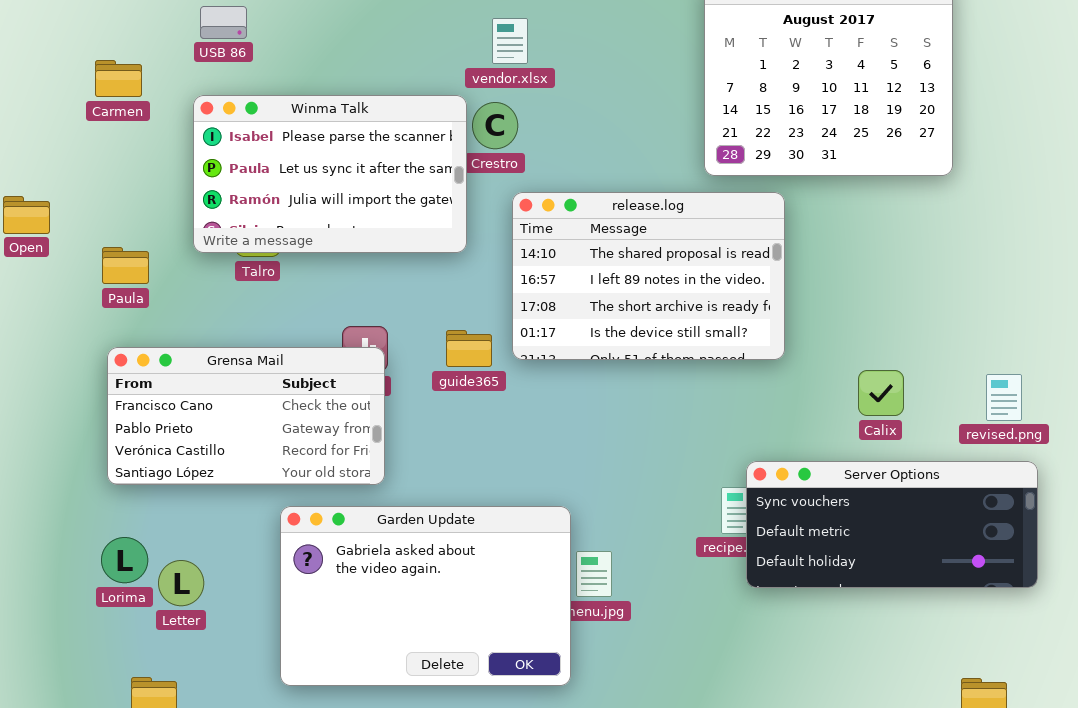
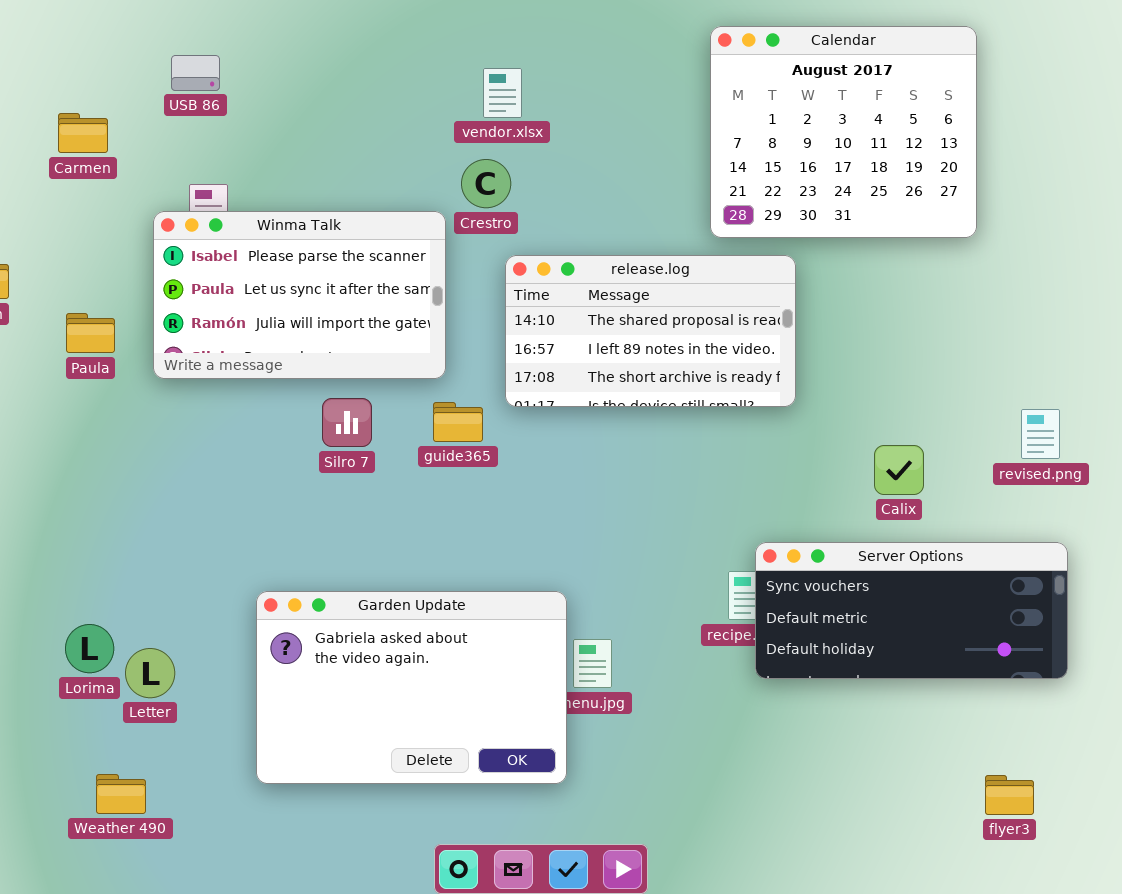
Winma Talk: [193,95,467,253] -> [153,211,446,379], moved
release.log: [512,192,785,360] -> [505,255,796,407], resized
Grensa Mail: [107,347,385,485] -> none, closed
revised.png: [986,374,1022,421] -> [1021,409,1060,459], moved

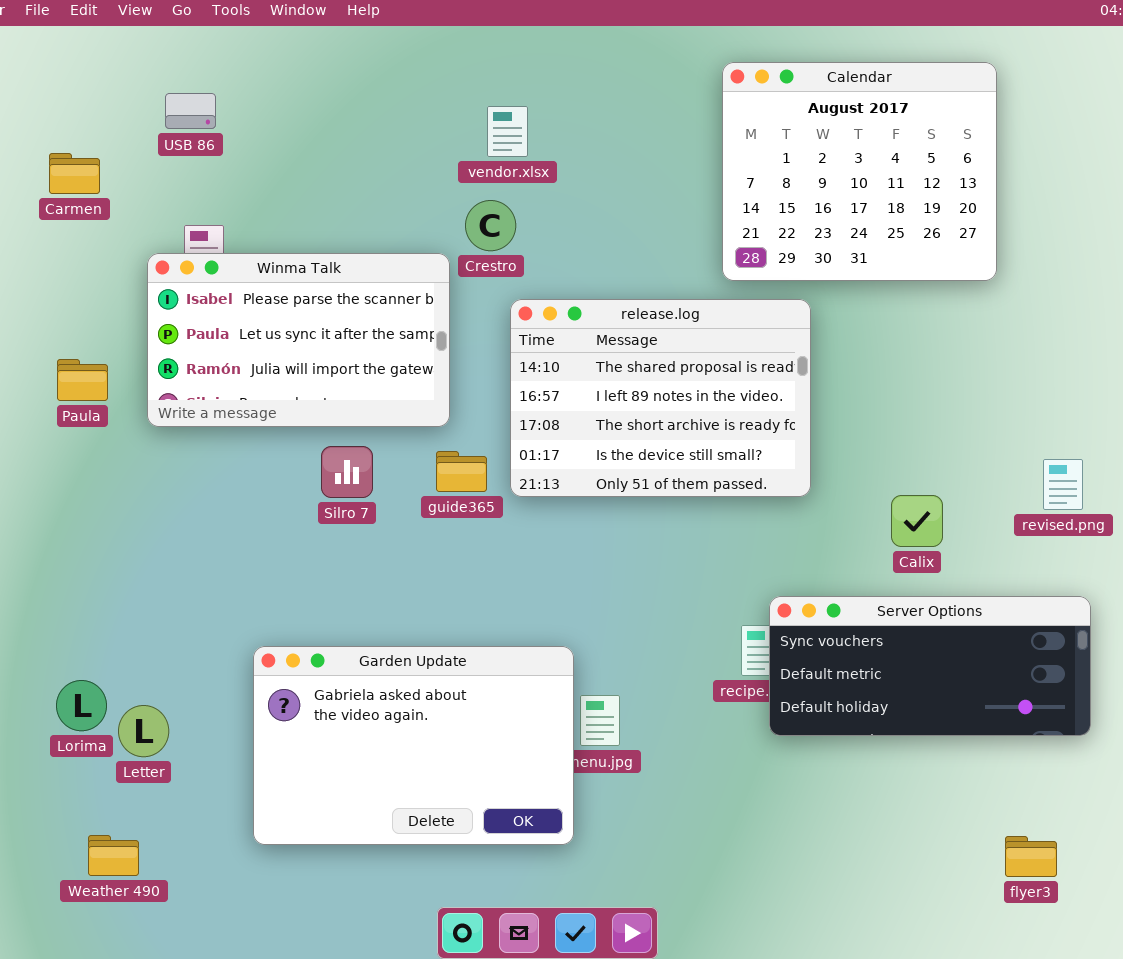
release.log: [505,255,796,407] -> [510,299,811,497], resized

